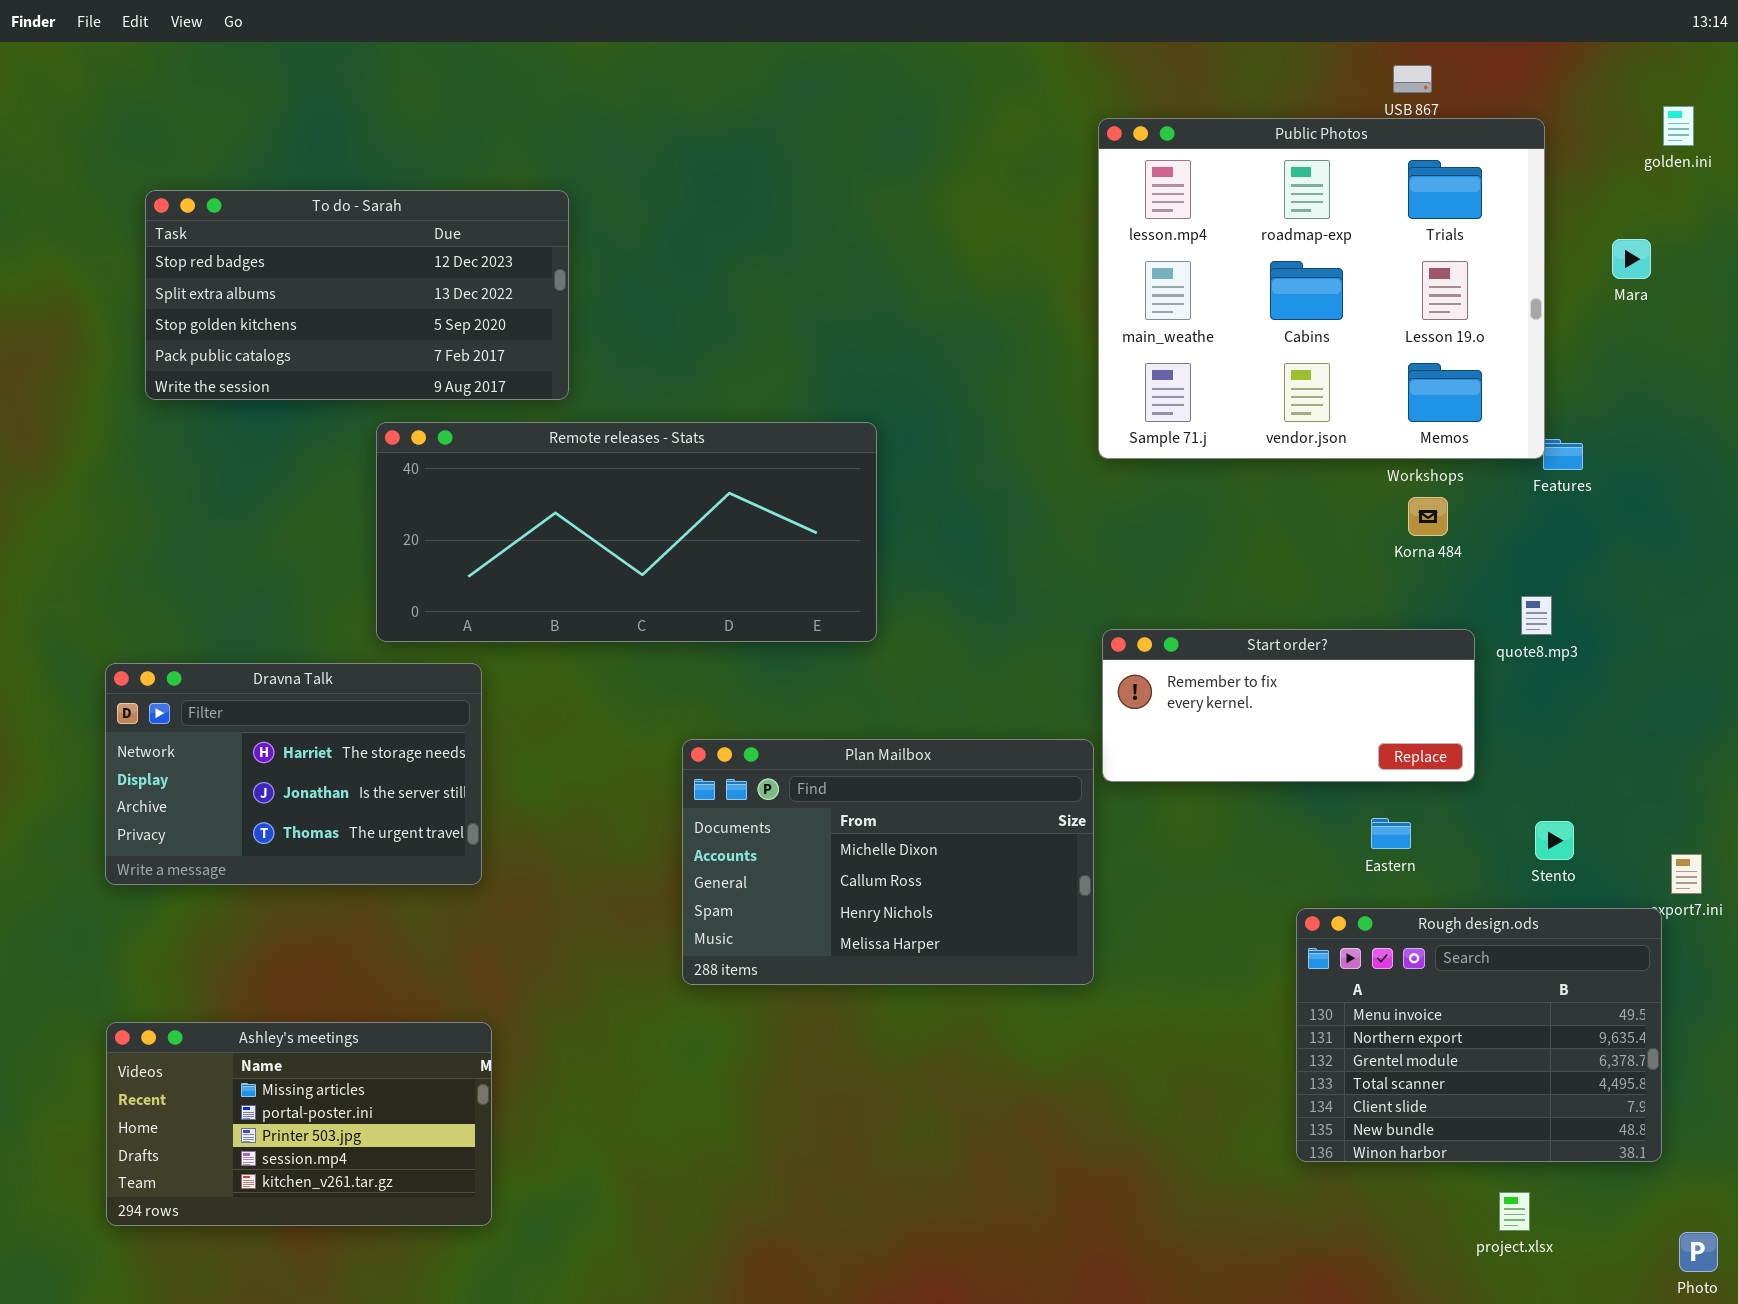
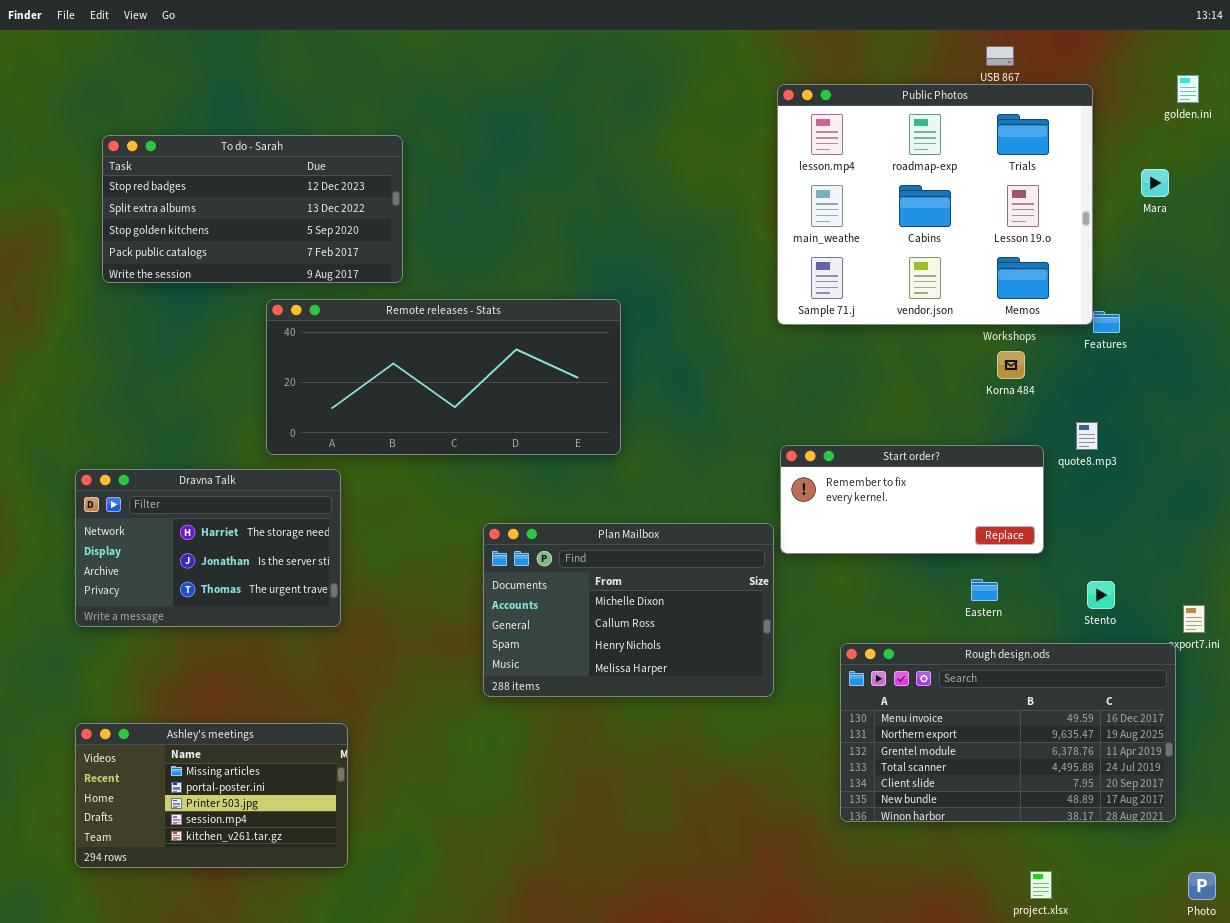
Rough design.ods: [1296,908,1662,1162] -> [840,643,1176,822], resized
project.xlsx: [1499,1192,1530,1231] -> [1030,871,1052,899], moved

